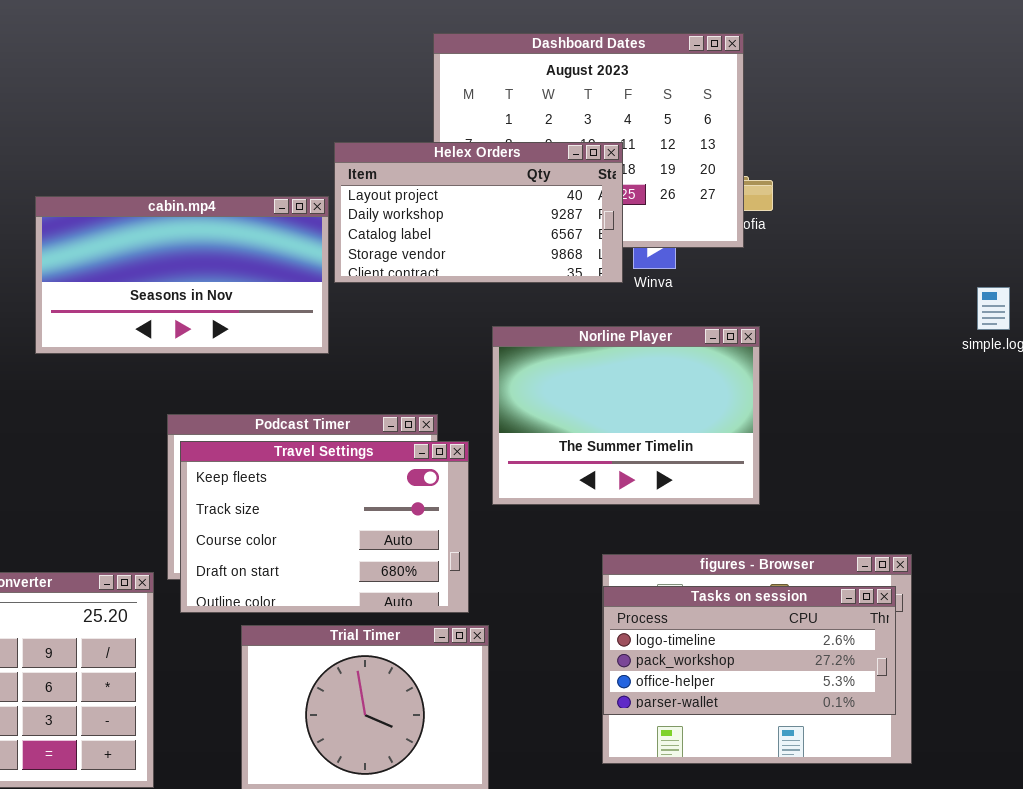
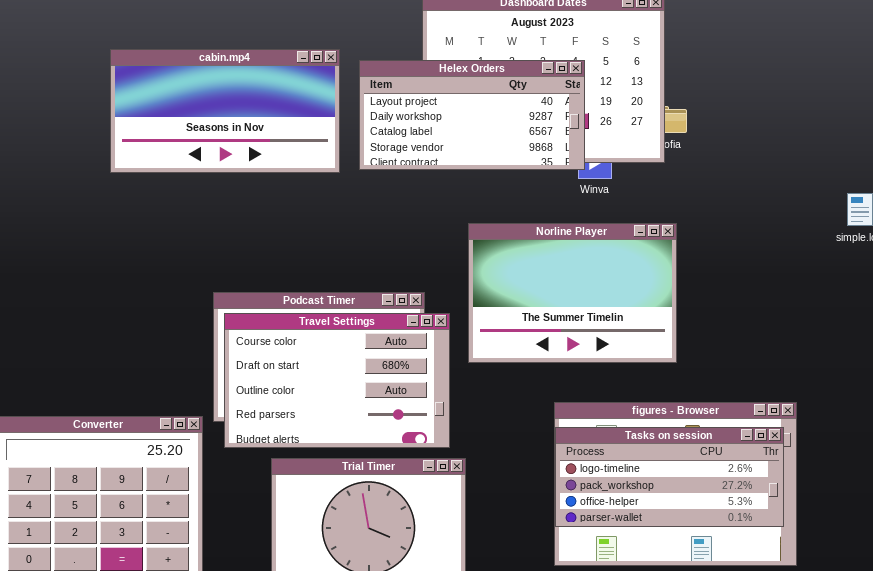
Helex Orders: [334,142,623,283] -> [359,60,585,170], moved
cabin.mp4: [35,196,329,354] -> [110,49,340,173], moved
Travel Settings: [180,441,469,613] -> [224,313,450,448], scrolled down 2 rows

